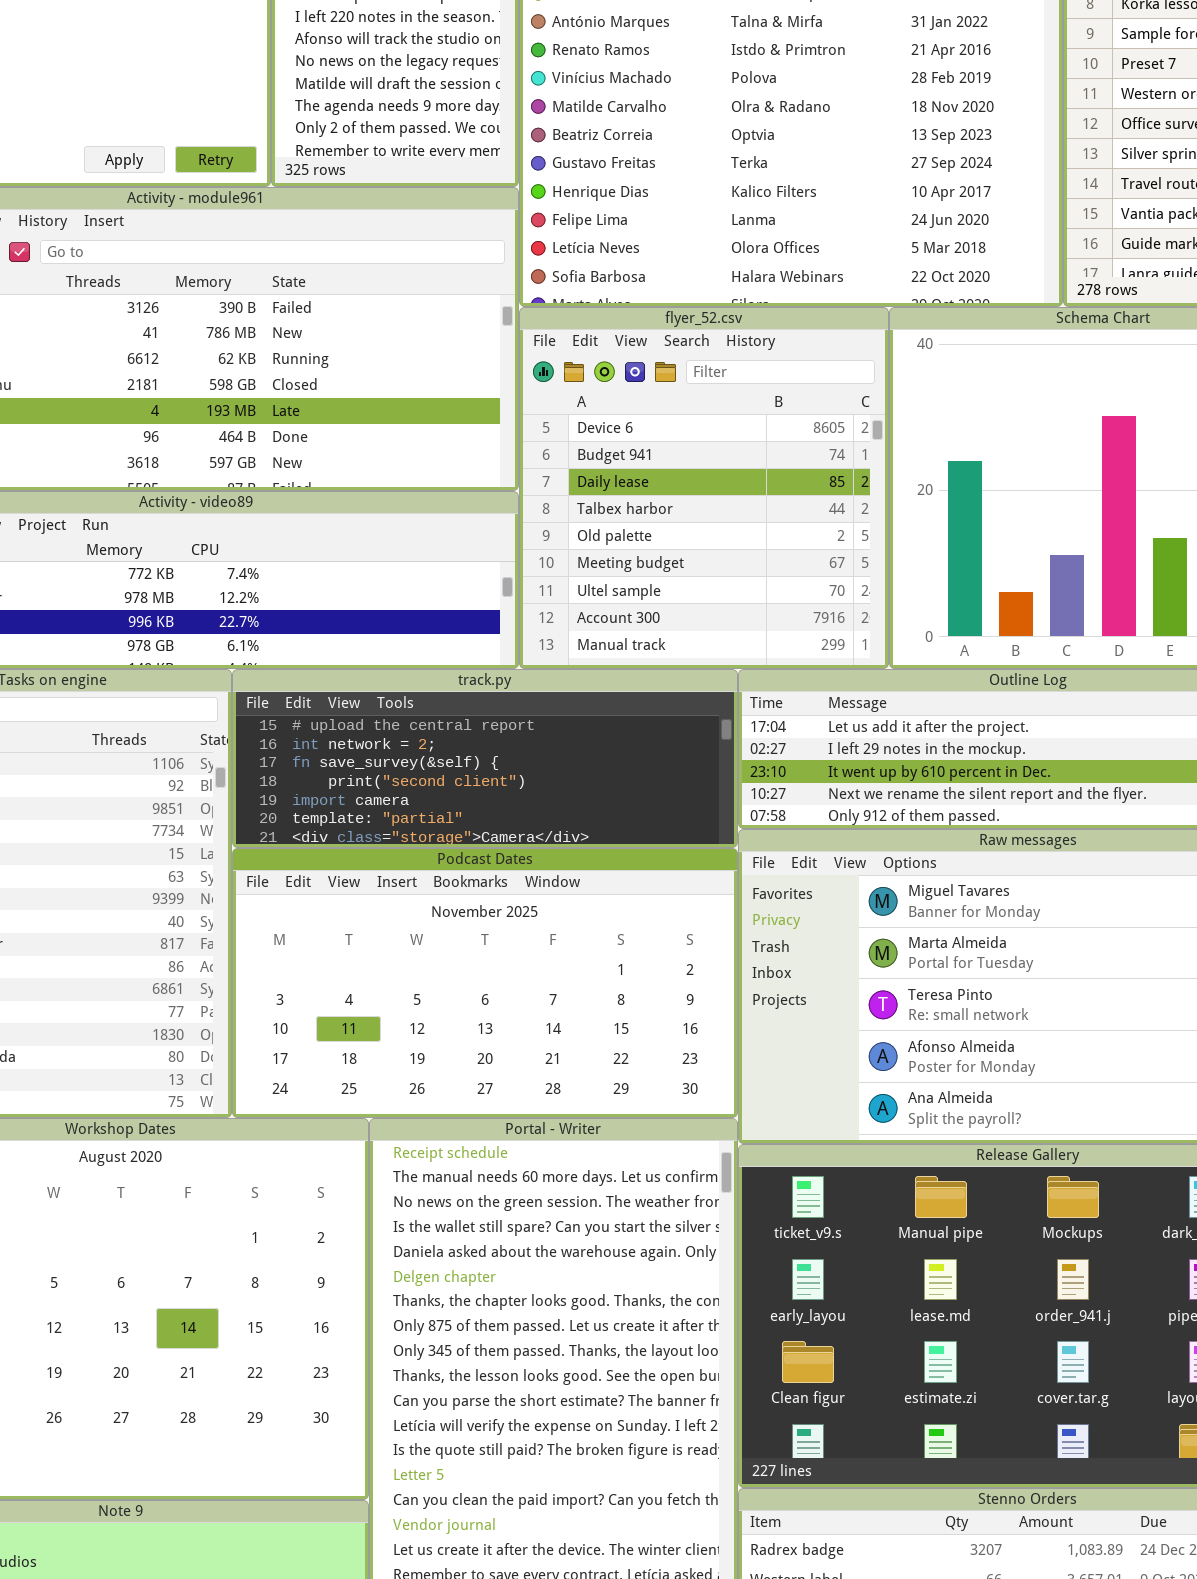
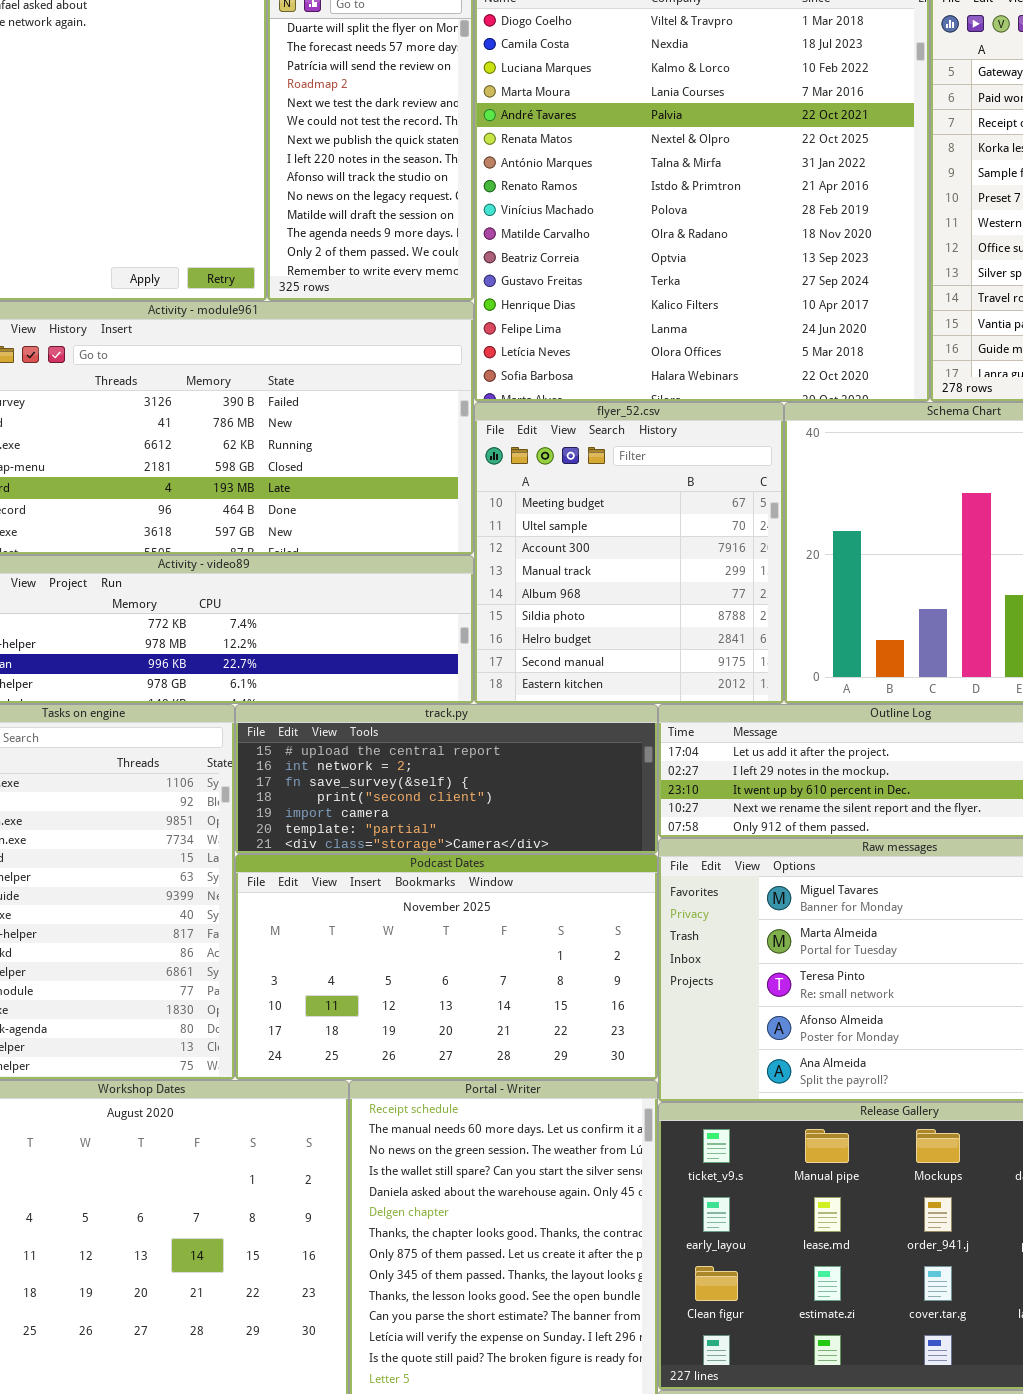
flyer_52.csv: [519,307,889,669] -> [474,402,784,704], scrolled down 5 rows

